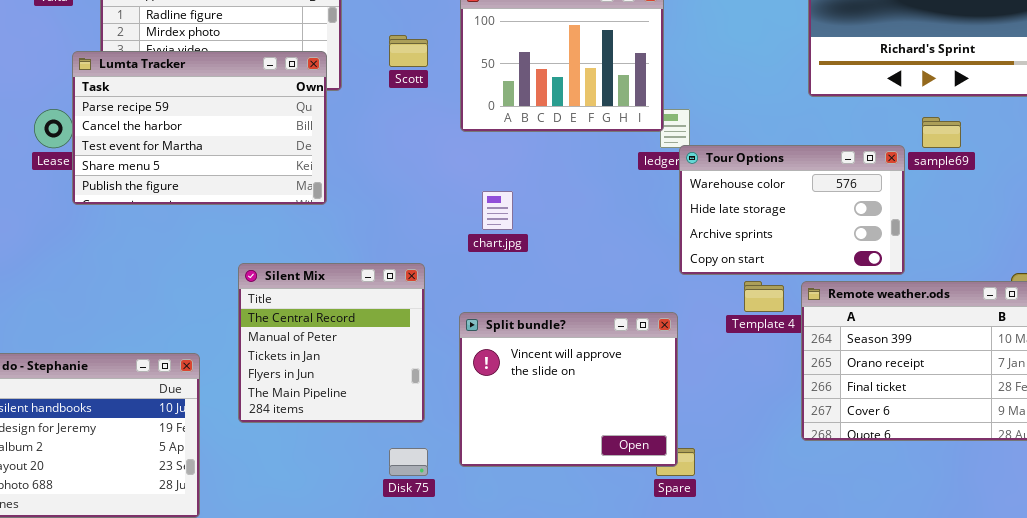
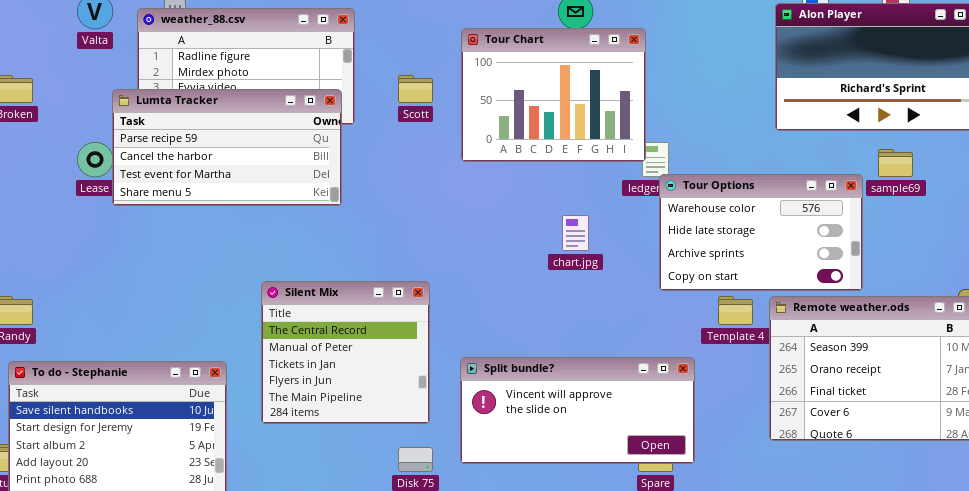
Lumta Tracker: [72,51,327,205] -> [112,89,342,206], resized
chart.jpg: [482,191,513,230] -> [562,215,589,251], moved
Split bundle?: [459,312,678,467] -> [460,357,695,464], resized

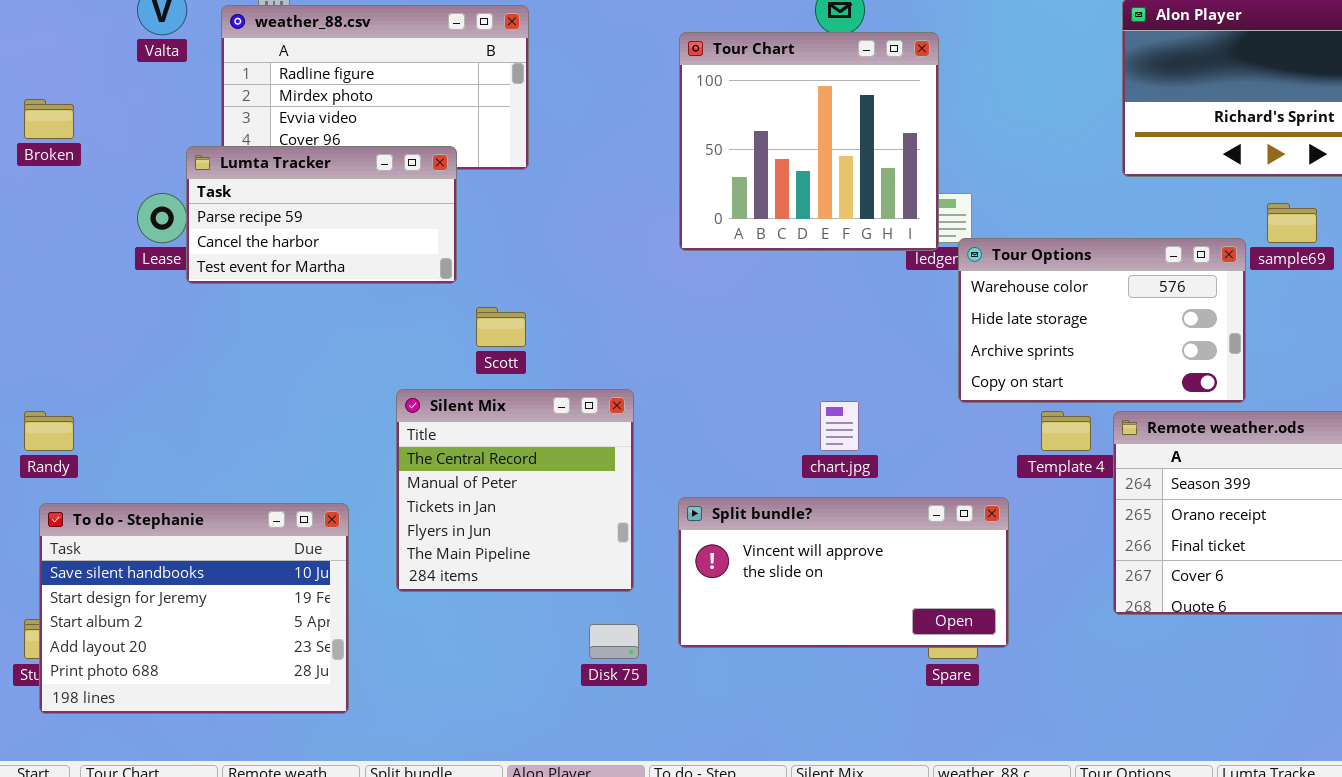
Tour Chart: [461,28,646,162] -> [679,32,939,251], resized
Scott: [398,75,433,103] -> [476,307,526,347], moved
Lumta Tracker: [112,89,342,206] -> [186,146,457,284], resized
chart.jpg: [562,215,589,251] -> [820,401,859,451], moved

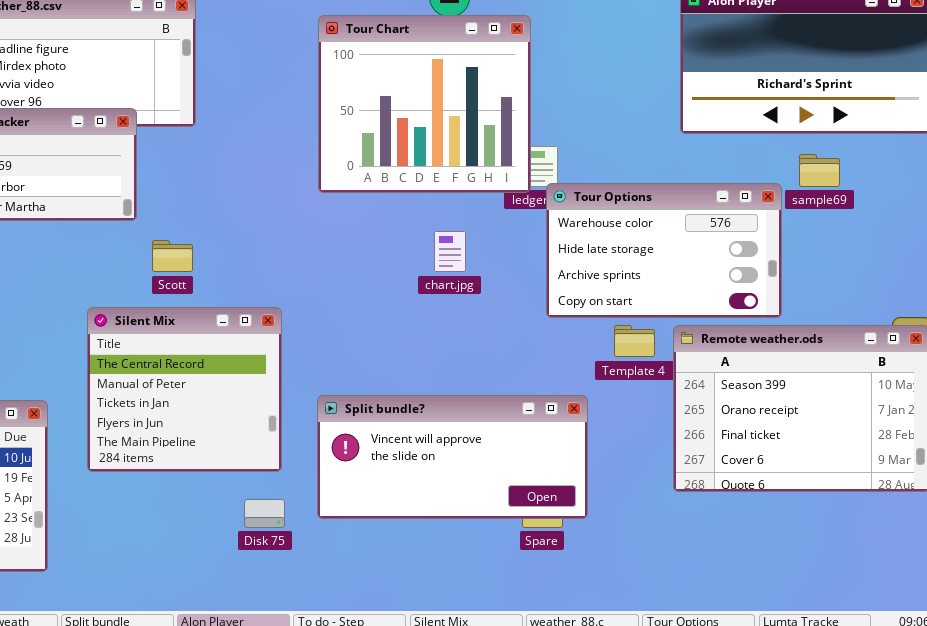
chart.jpg: [820,401,859,451] -> [434,231,466,272], moved

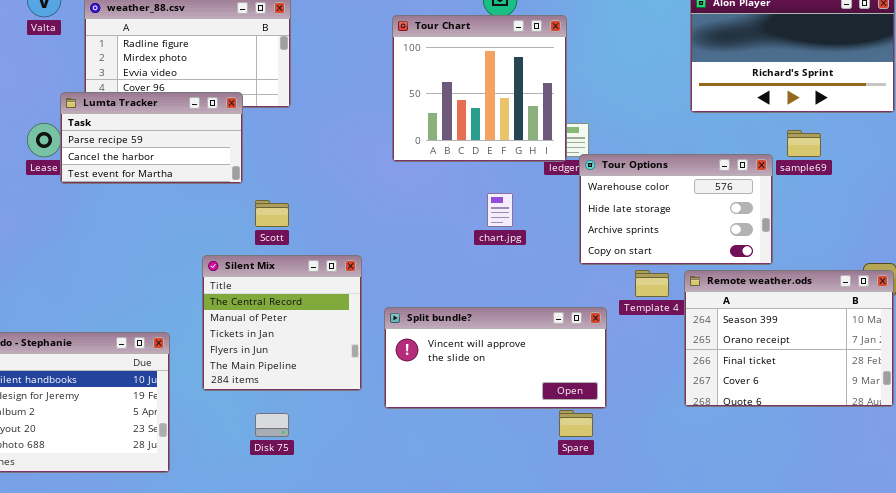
Split bundle?: [317,395,588,519] -> [384,307,607,409], moved
Disk 75: [244,499,285,528] -> [255,413,289,437], moved

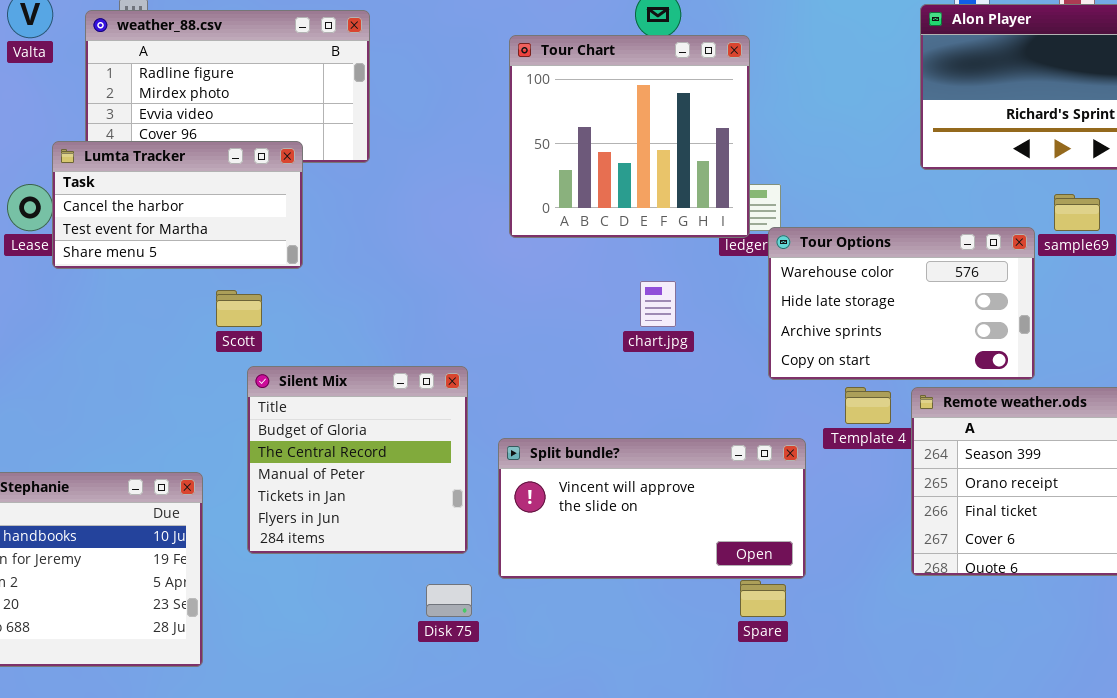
Lumta Tracker: [60,92,243,184] -> [52,141,303,269], scrolled down 1 row
Scott: [255,200,289,227] -> [216,290,262,327], moved
Silent Mix: [202,255,362,391] -> [247,366,468,554], scrolled up 1 row
Disk 75: [255,413,289,437] -> [426,584,472,617], moved

